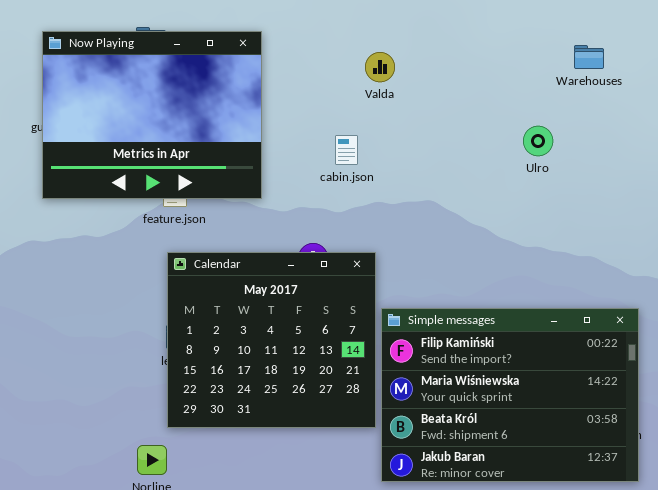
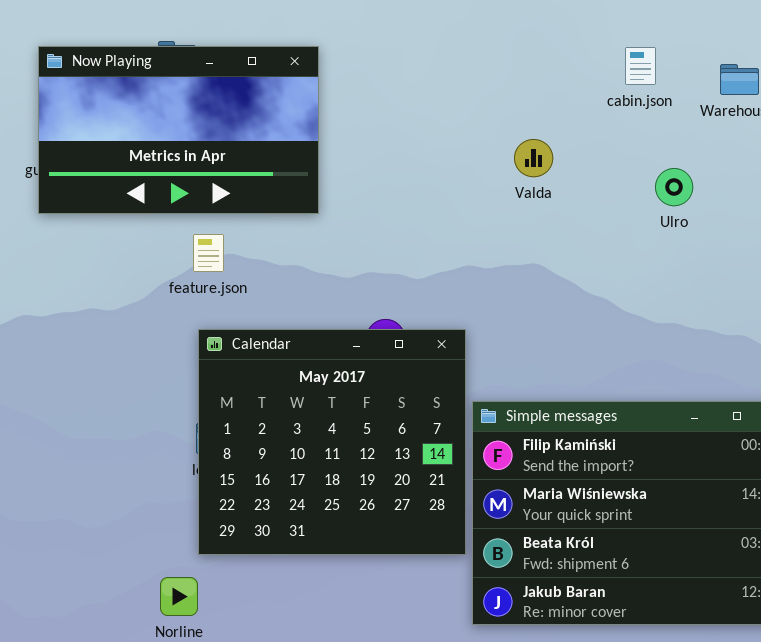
Now Playing: [42,31,262,199] -> [38,46,319,214], resized
Valda: [365,52,395,82] -> [514,139,553,177], moved
cabin.json: [335,135,358,165] -> [625,47,656,85], moved

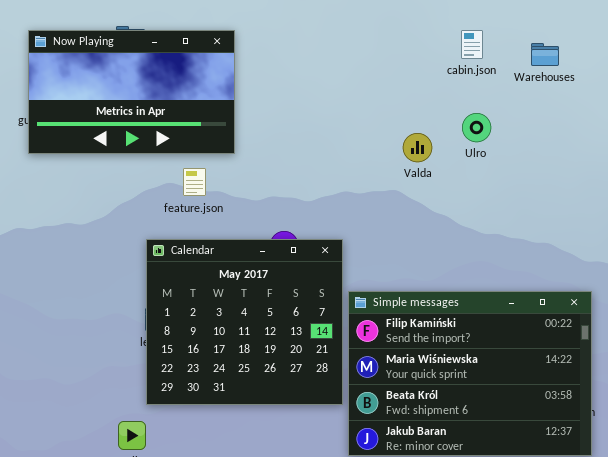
Valda: [514,139,553,177] -> [403,133,432,162], moved
Ulro: [655,168,693,206] -> [462,113,491,142], moved
feature.json: [193,234,224,272] -> [183,168,206,196], moved

